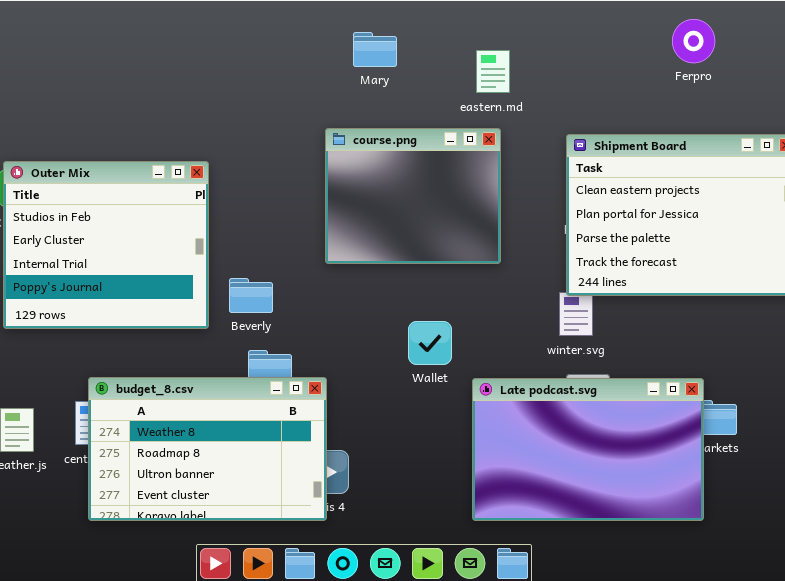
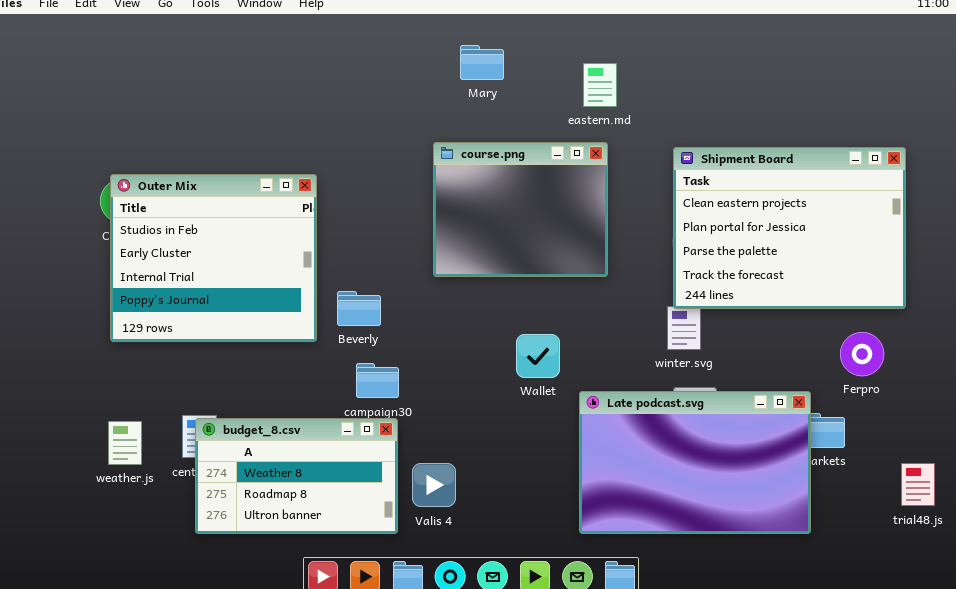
Ferpro: [672,19,715,63] -> [840,332,884,376], moved
budget_8.csv: [88,377,327,521] -> [195,418,398,534], resized

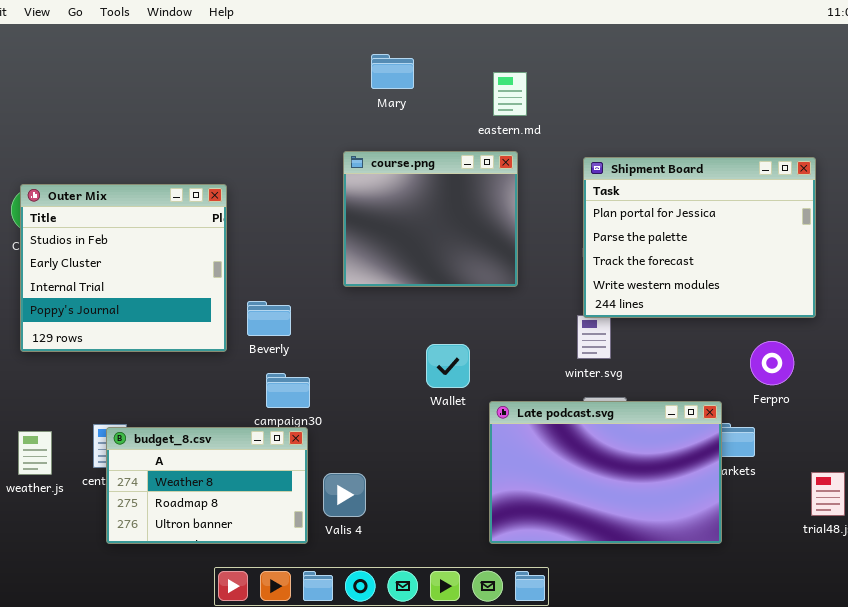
Shipment Board: [673,147,906,309] -> [583,157,816,318], scrolled down 1 row

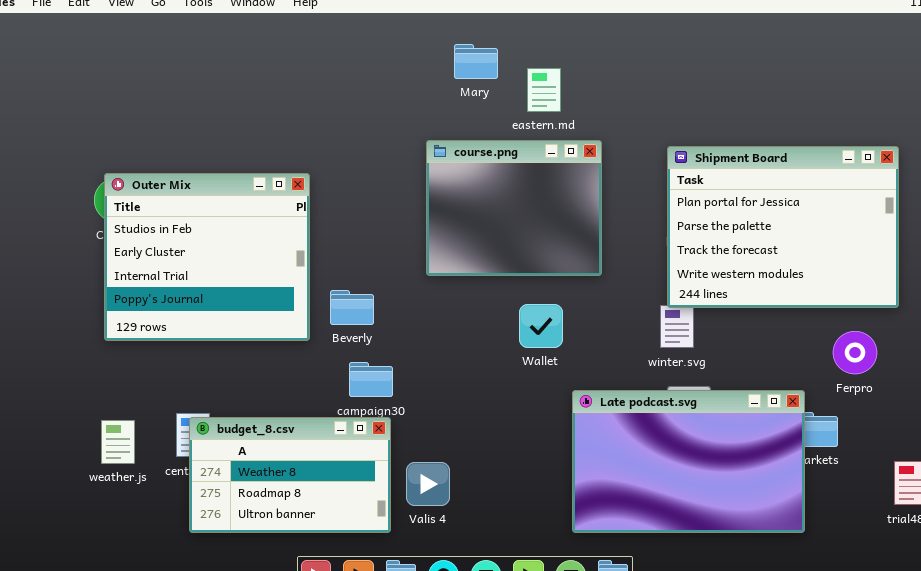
eastern.md: [493,72,527,116] -> [527,68,561,112], moved
Wallet: [426,344,470,388] -> [519,304,563,348], moved

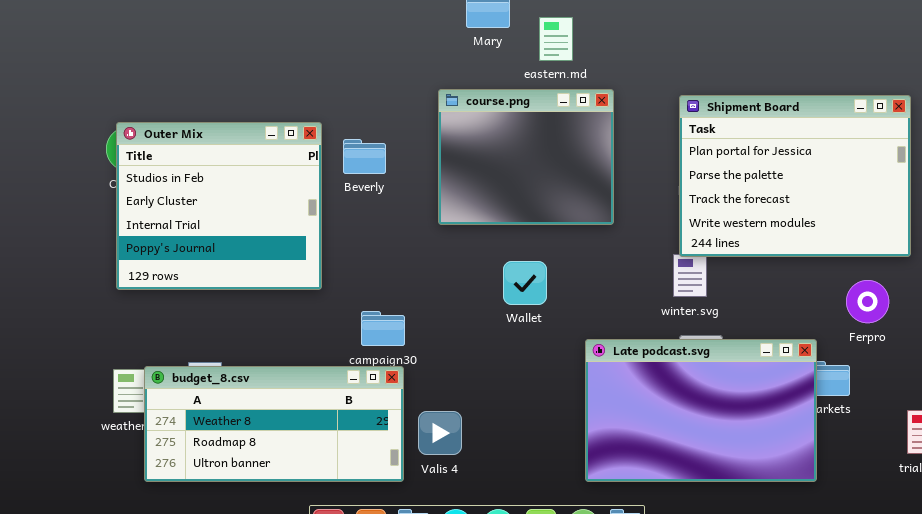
Beverly: [330,290,374,325] -> [343,139,386,174], moved
Wallet: [519,304,563,348] -> [503,261,547,305], moved
budget_8.csv: [189,417,391,533] -> [144,366,404,482], resized

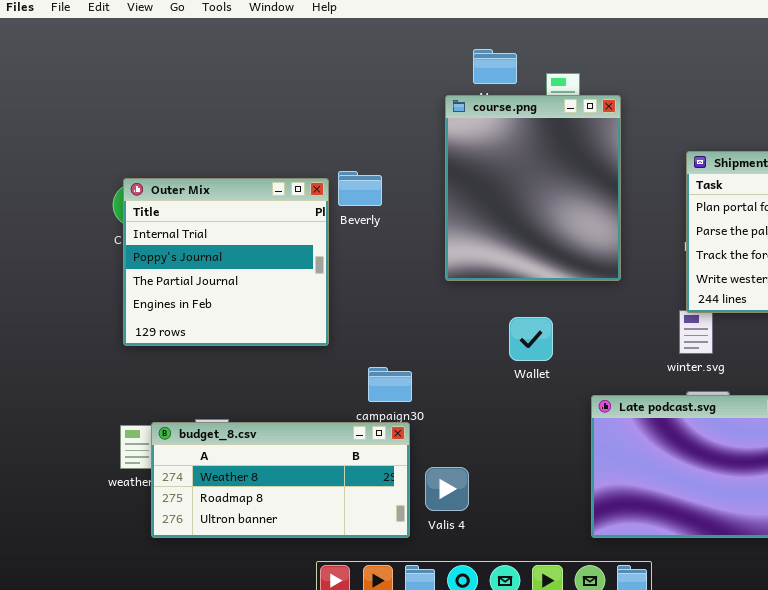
course.png: [438,89,614,225] -> [445,95,621,281], resized
Outer Mix: [116,122,322,290] -> [123,178,329,346], scrolled down 2 rows
Beverly: [343,139,386,174] -> [338,171,382,206], moved

